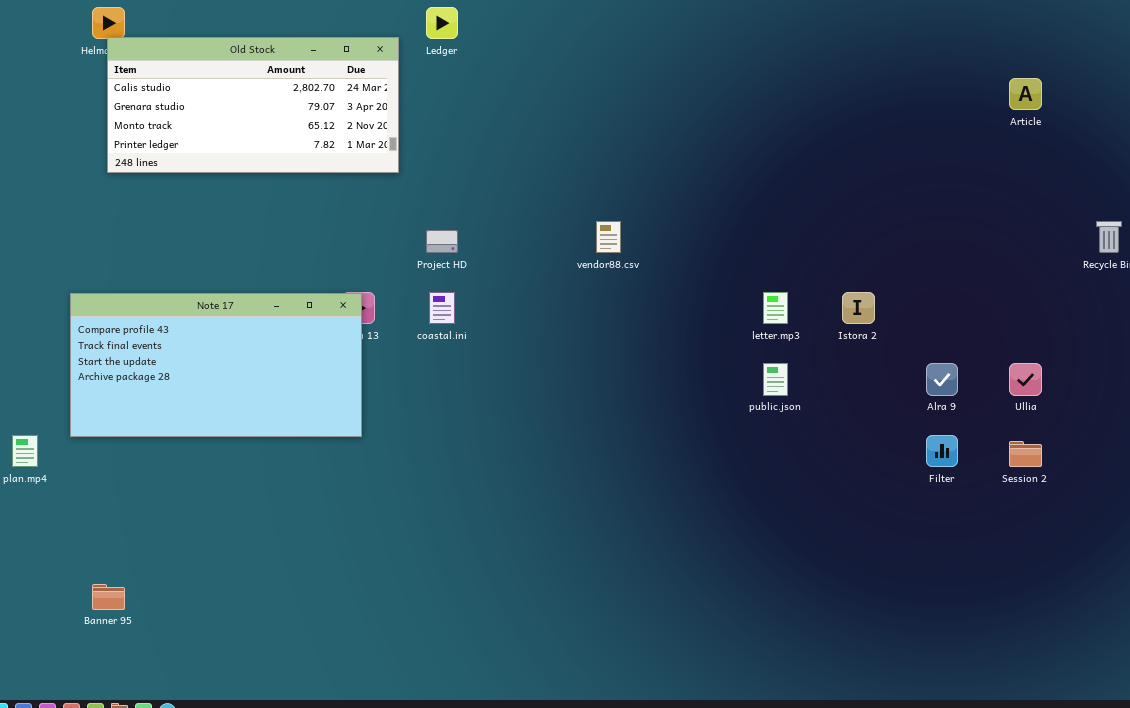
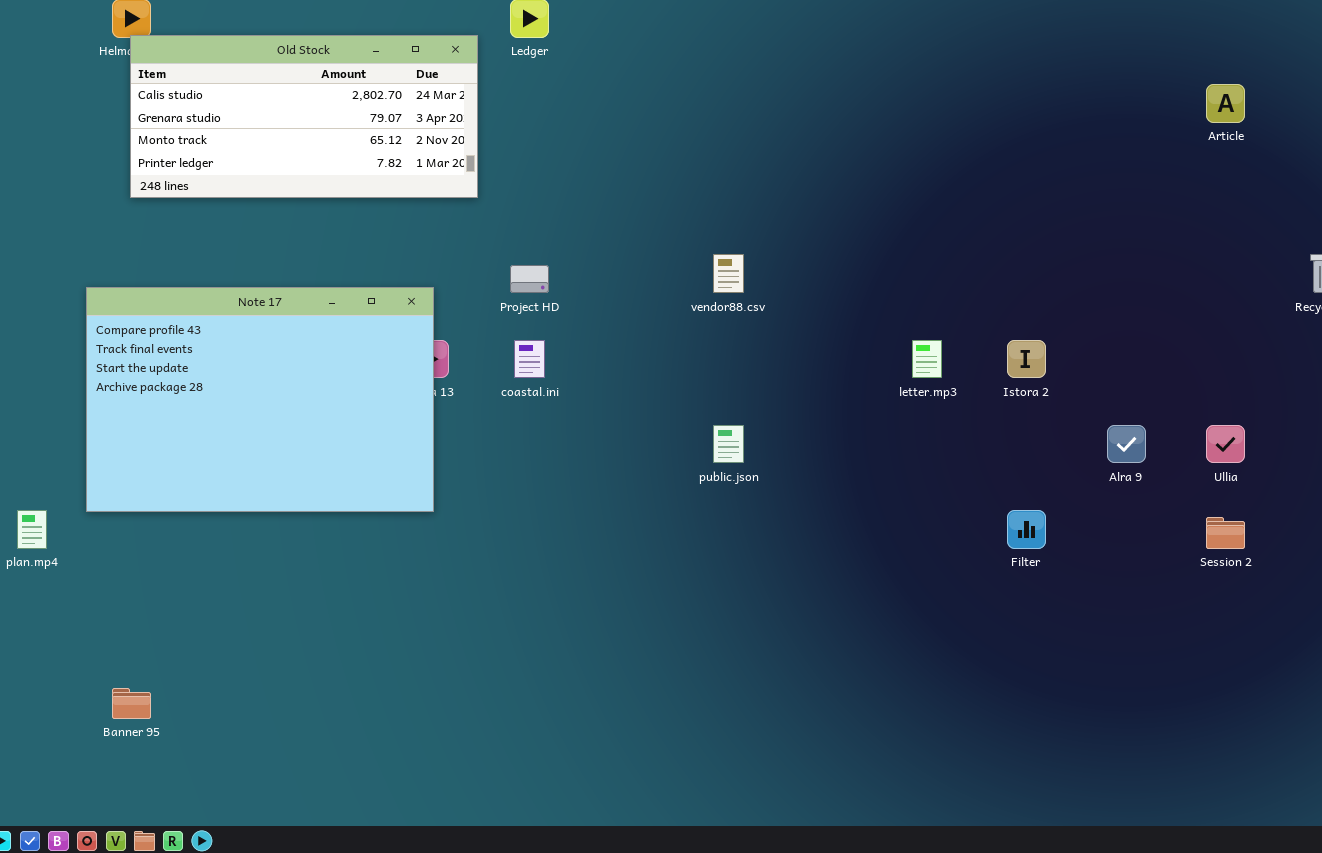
Note 17: [70,293,362,437] -> [86,287,434,512], resized
public.json: [763,363,788,396] -> [713,425,744,463], moved
Filter: [926,435,958,467] -> [1007,510,1046,549], moved

